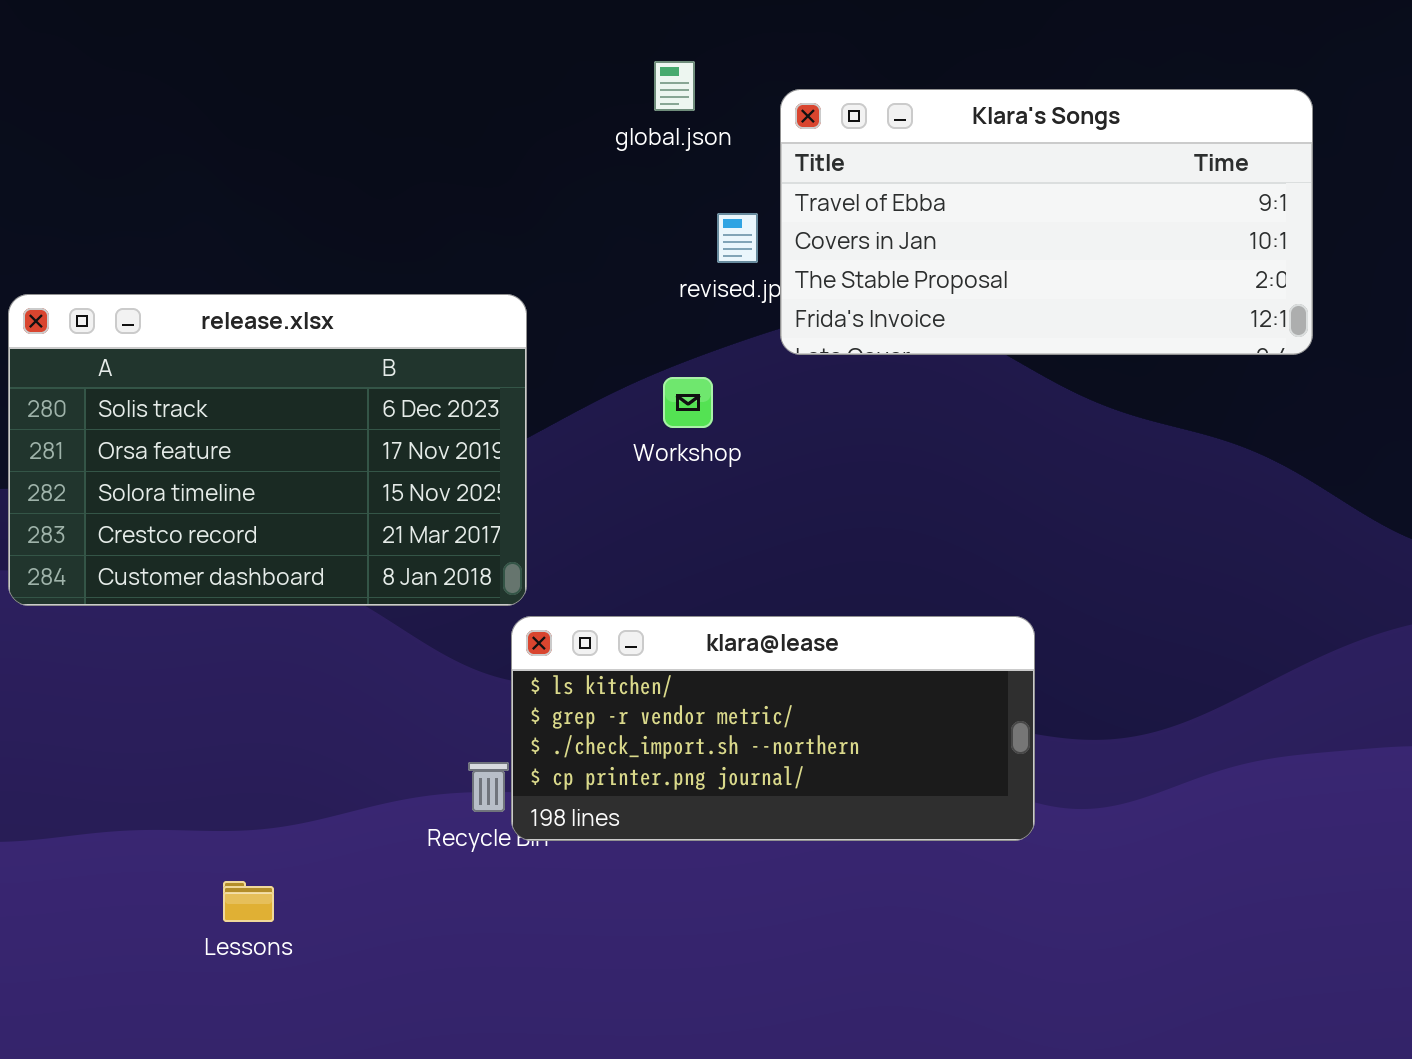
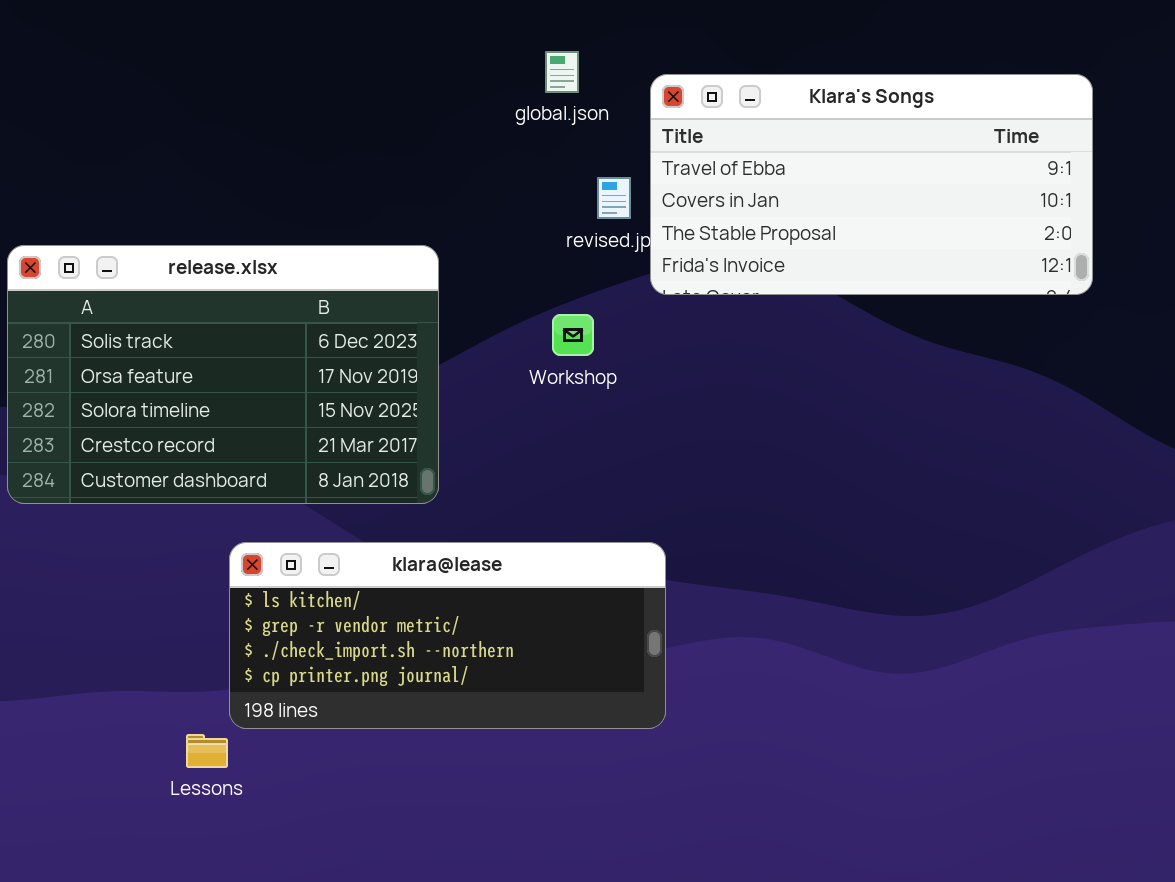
klara@lease: [511,616,1035,841] -> [229,542,666,729], moved

